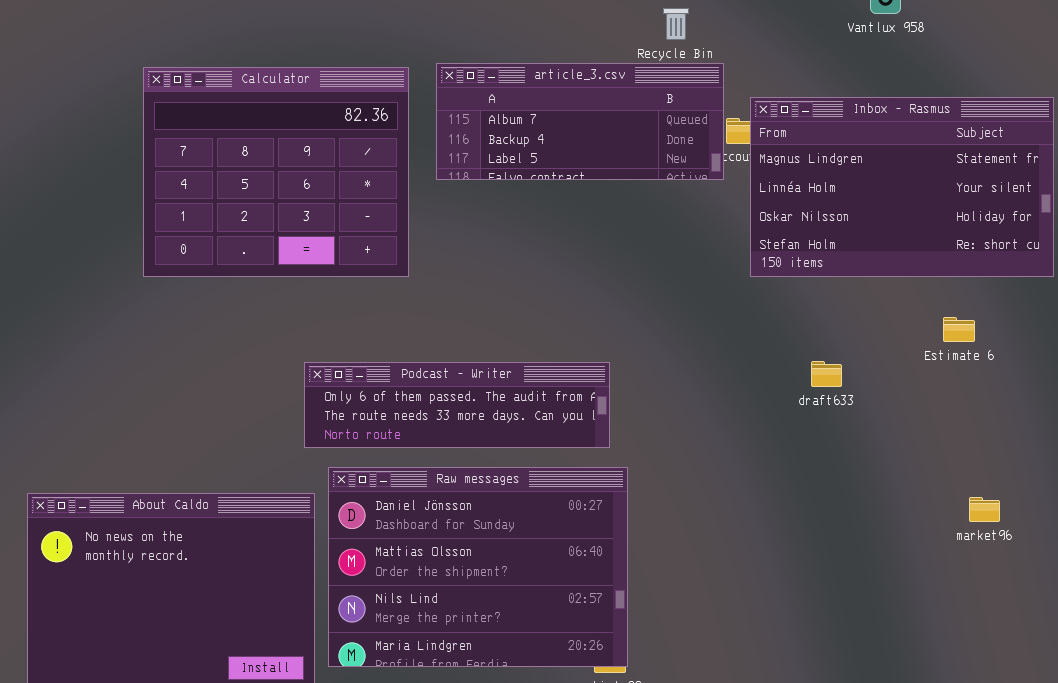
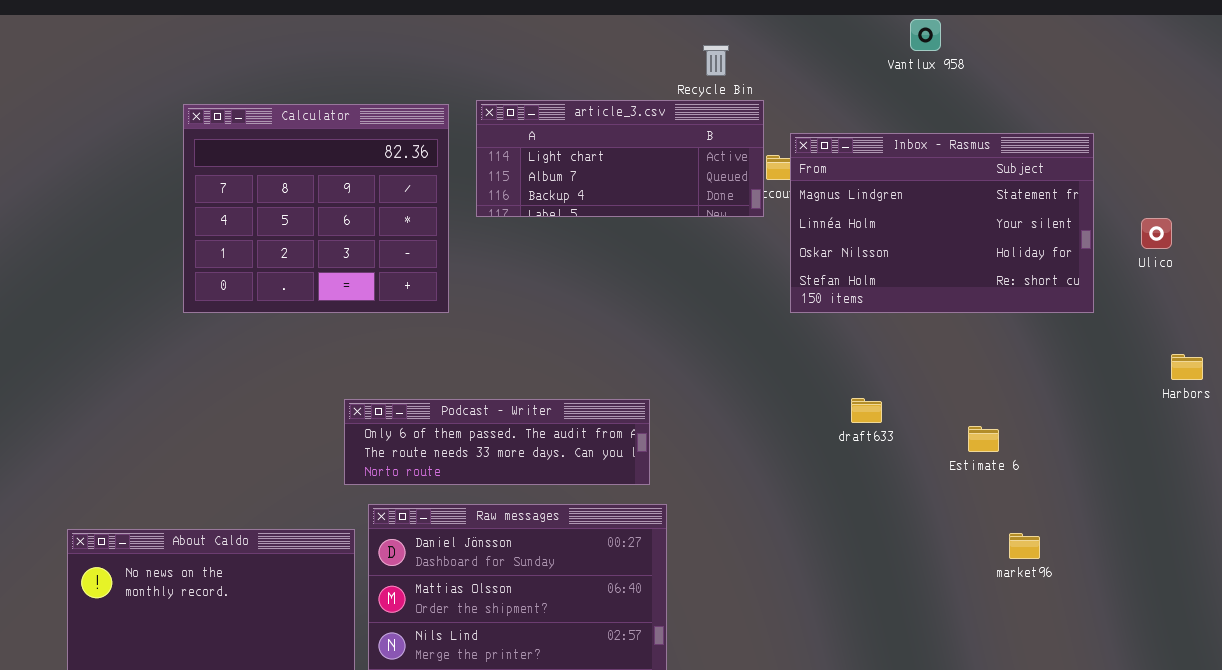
article_3.csv: [436,63,724,180] -> [476,100,764,217], scrolled up 1 row
Estimate 6: [943,317,975,342] -> [968,426,999,452], moved

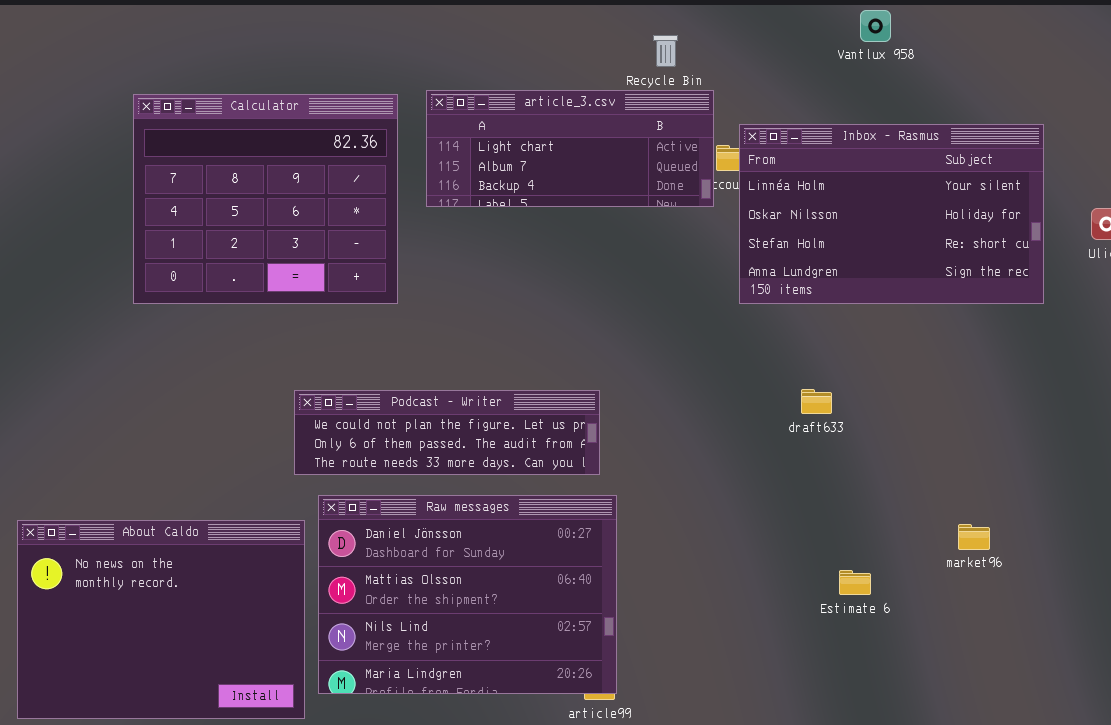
Inbox - Rasmus: [790,133,1094,313] -> [739,124,1044,304], scrolled down 1 row
Podcast - Writer: [344,399,650,485] -> [294,390,600,475], scrolled up 1 row
Estimate 6: [968,426,999,452] -> [839,570,871,595], moved

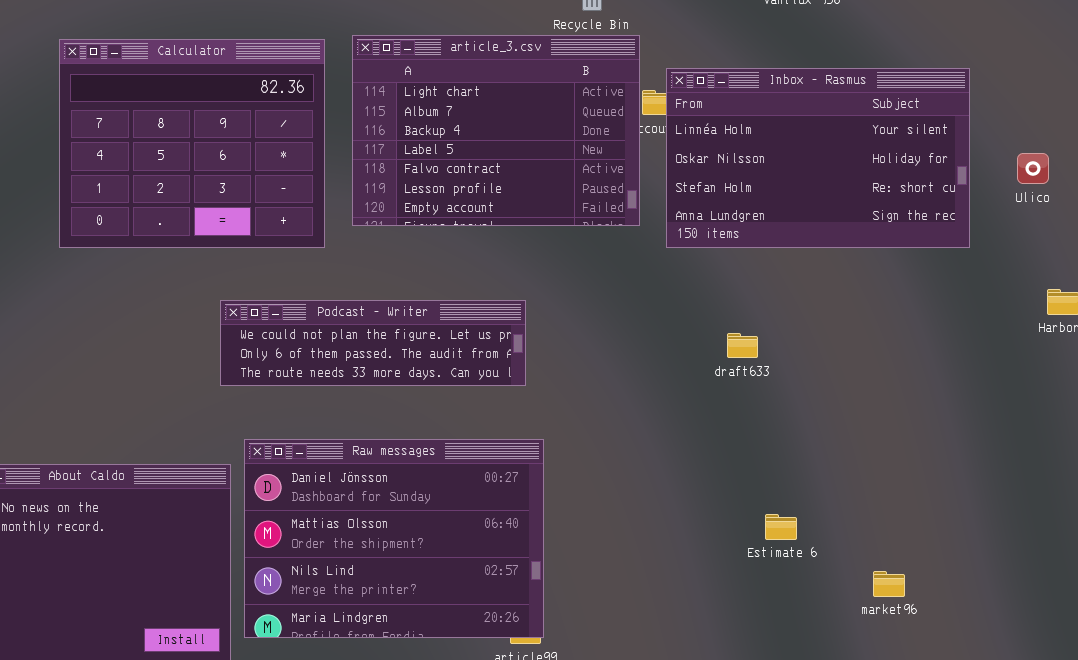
article_3.csv: [426,90,714,207] -> [352,35,640,226], resized
Podcast - Writer: [294,390,600,475] -> [220,300,526,386], moved
market96: [958,524,990,550] -> [873,571,905,597], moved

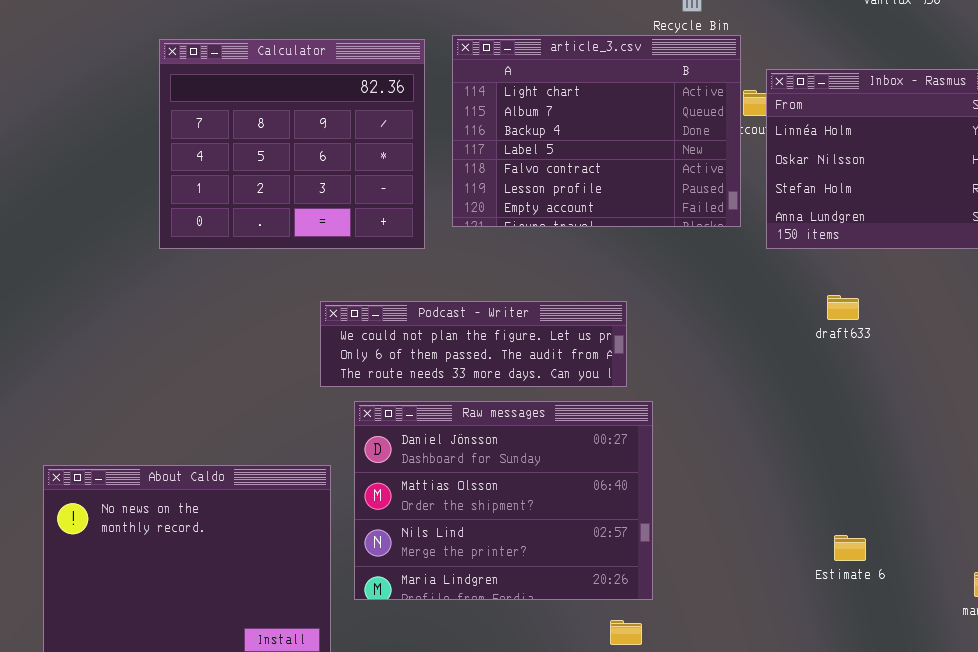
draft633: [727,333,758,358] -> [827,295,859,320], moved
Raw messages: [244,439,544,638] -> [354,401,653,600], moved
Estimate 6: [765,514,797,540] -> [834,535,866,561], moved

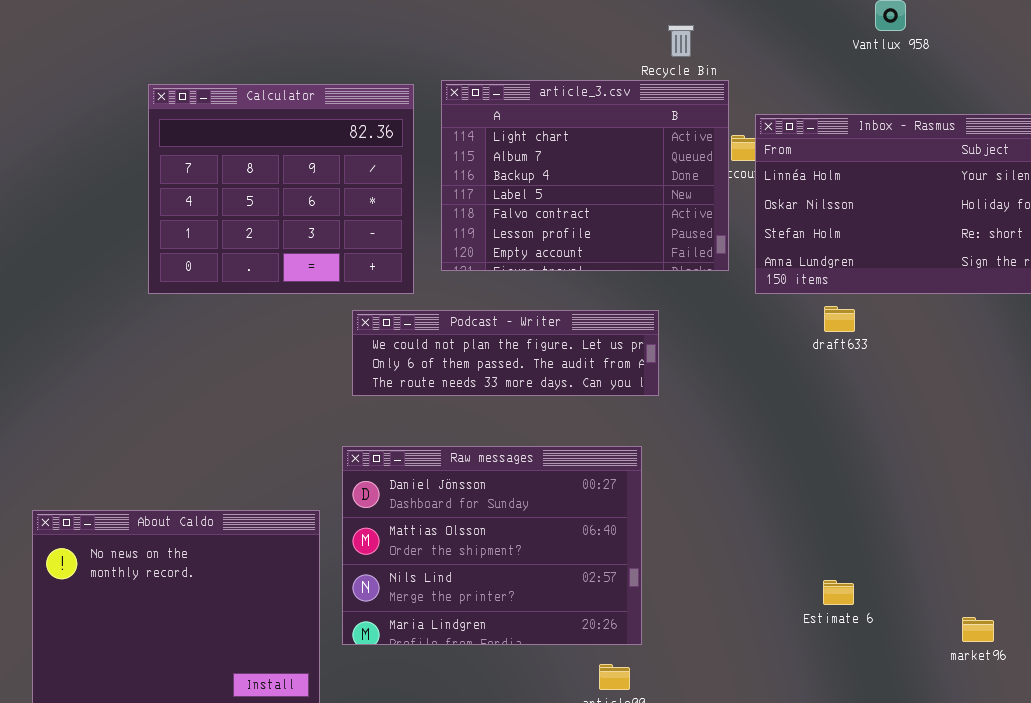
draft633: [827,295,859,320] -> [824,306,855,332], moved
Podcast - Writer: [320,301,627,387] -> [352,310,659,396], moved

